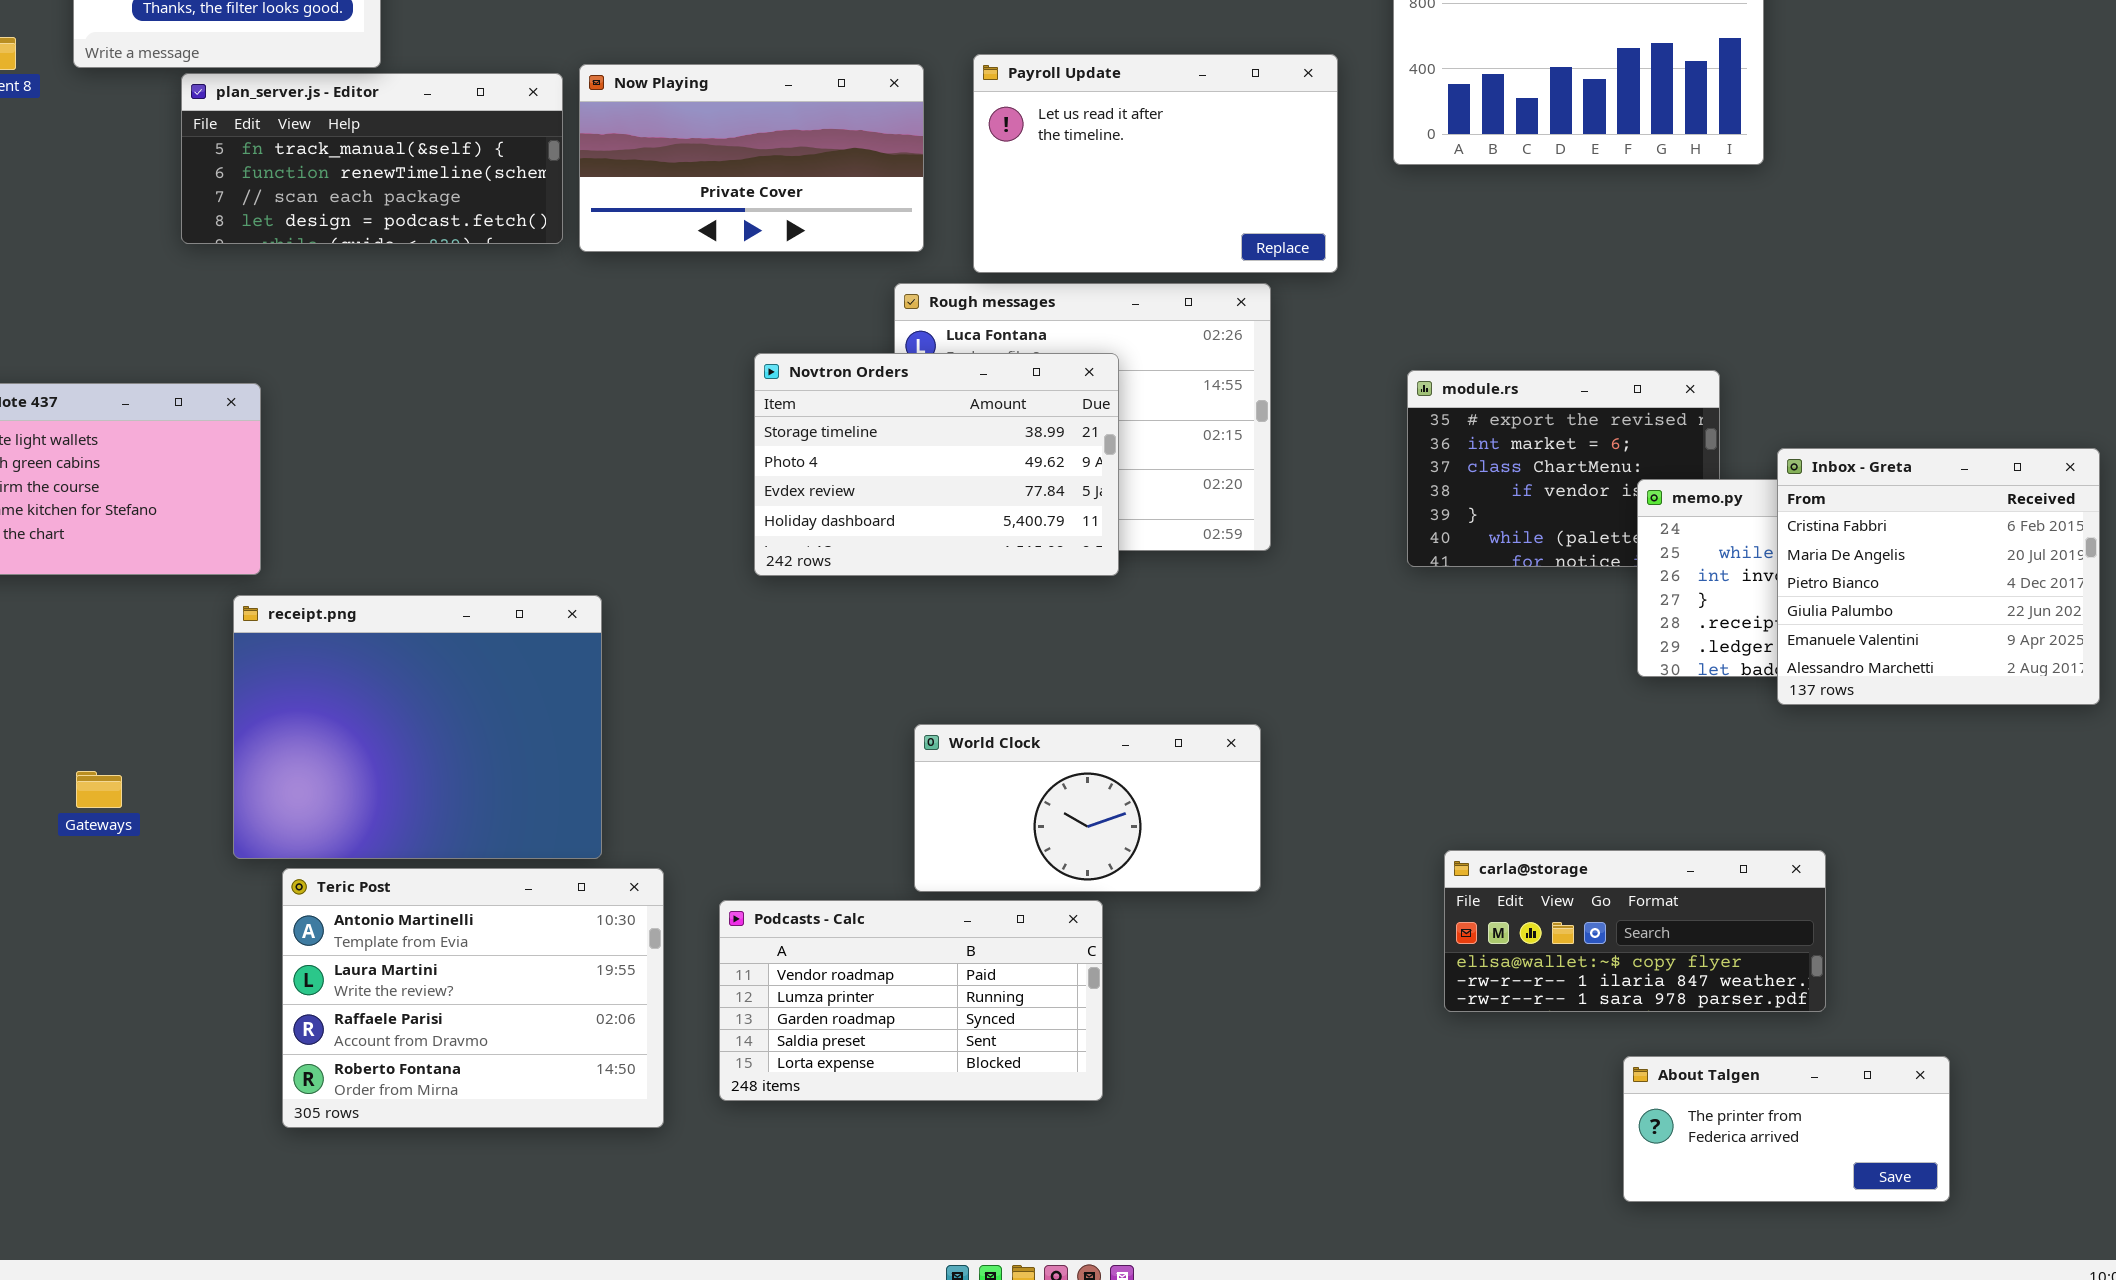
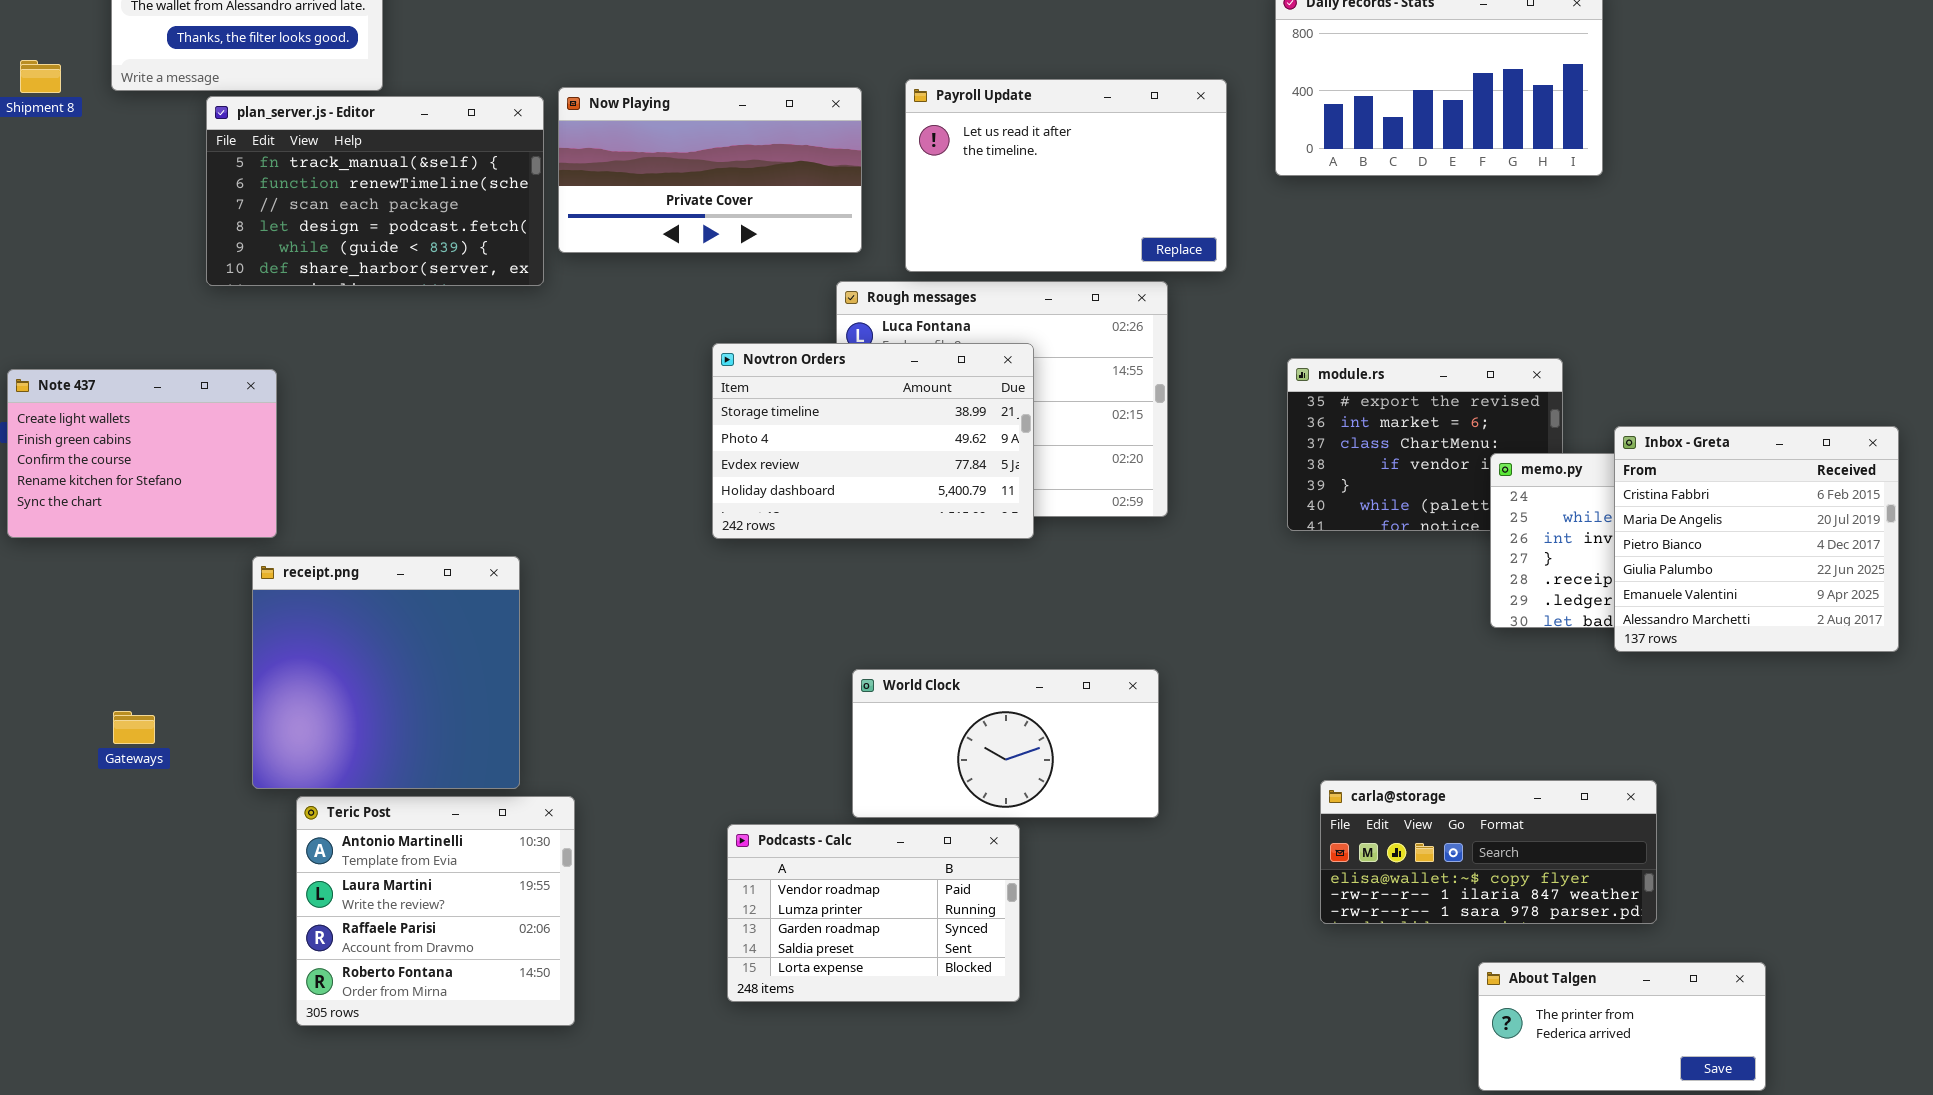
plan_server.js - Editor: [181,73,563,244] -> [206,96,544,286], resized
receipt.png: [233,595,602,859] -> [252,556,520,789], resized
Teric Post: [282,868,664,1128] -> [296,796,575,1026], resized
Podcasts - Calc: [719,900,1103,1101] -> [727,824,1020,1002], resized

